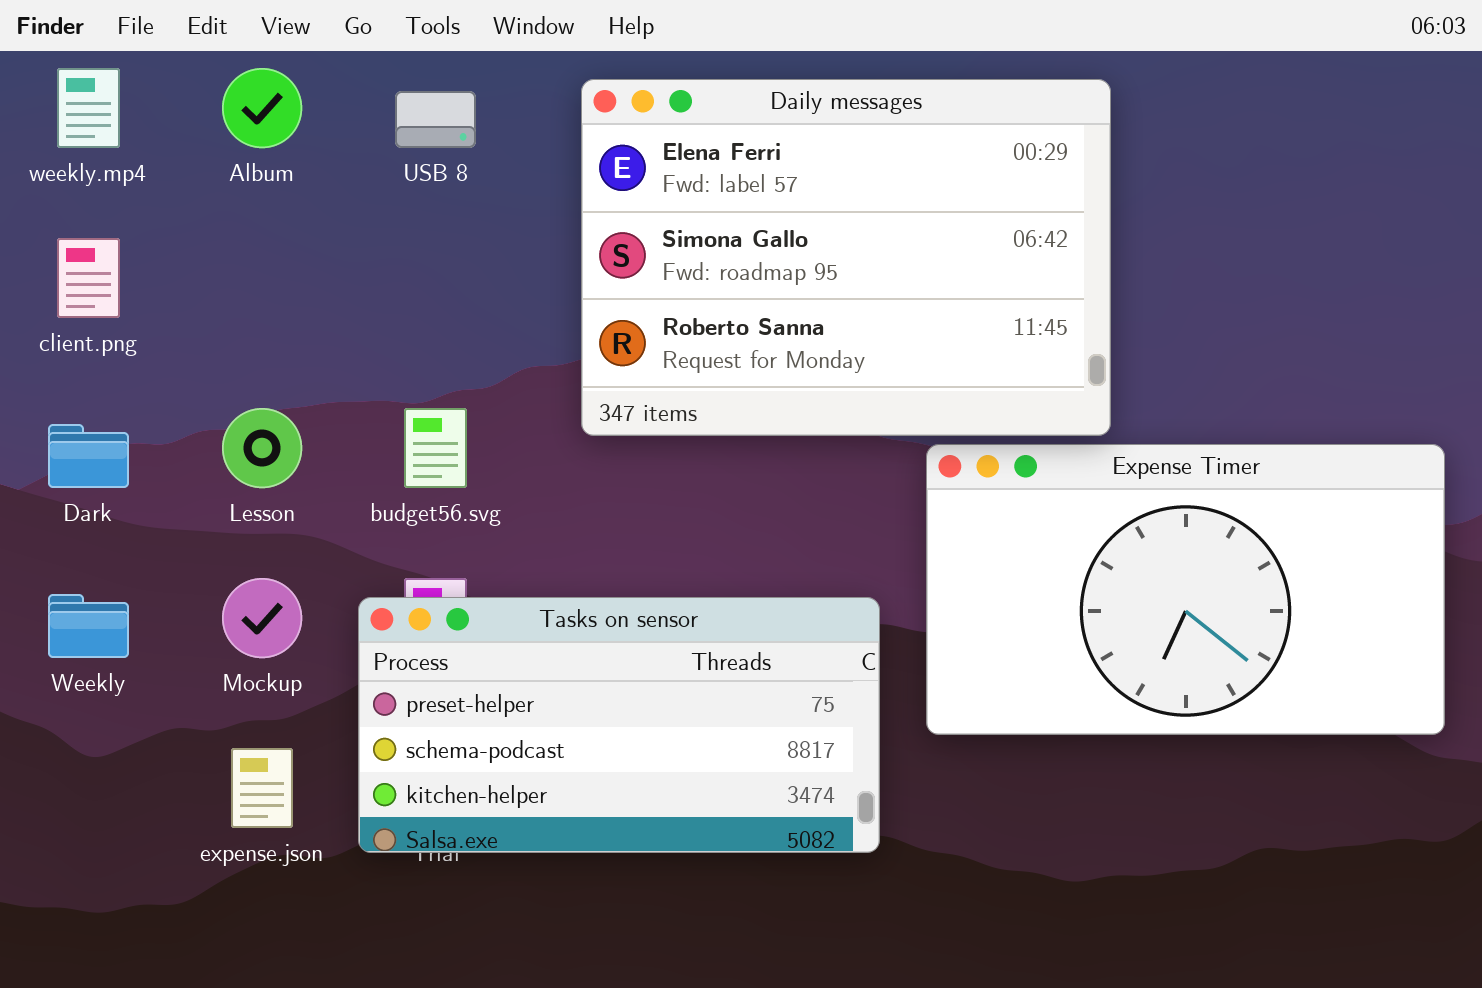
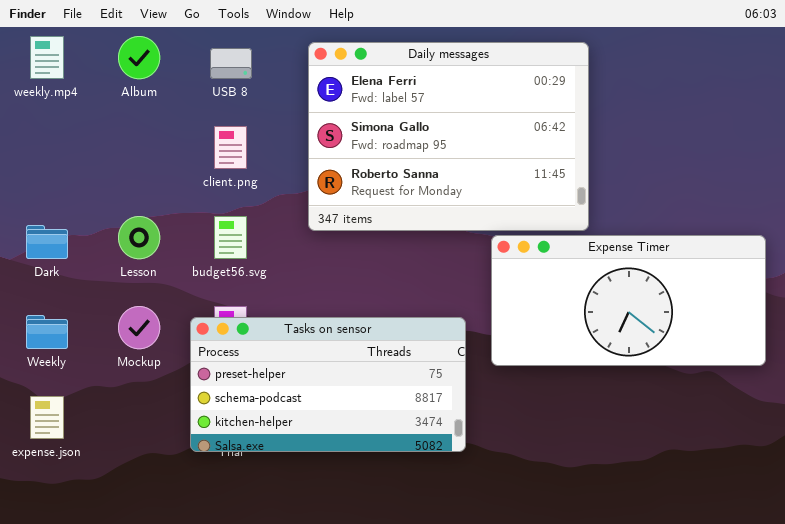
client.png: [57,238,120,318] -> [214,126,247,169], moved
Expense Timer: [926,444,1445,735] -> [491,235,766,366], resized
expense.json: [231,748,293,828] -> [30,396,64,439], moved

